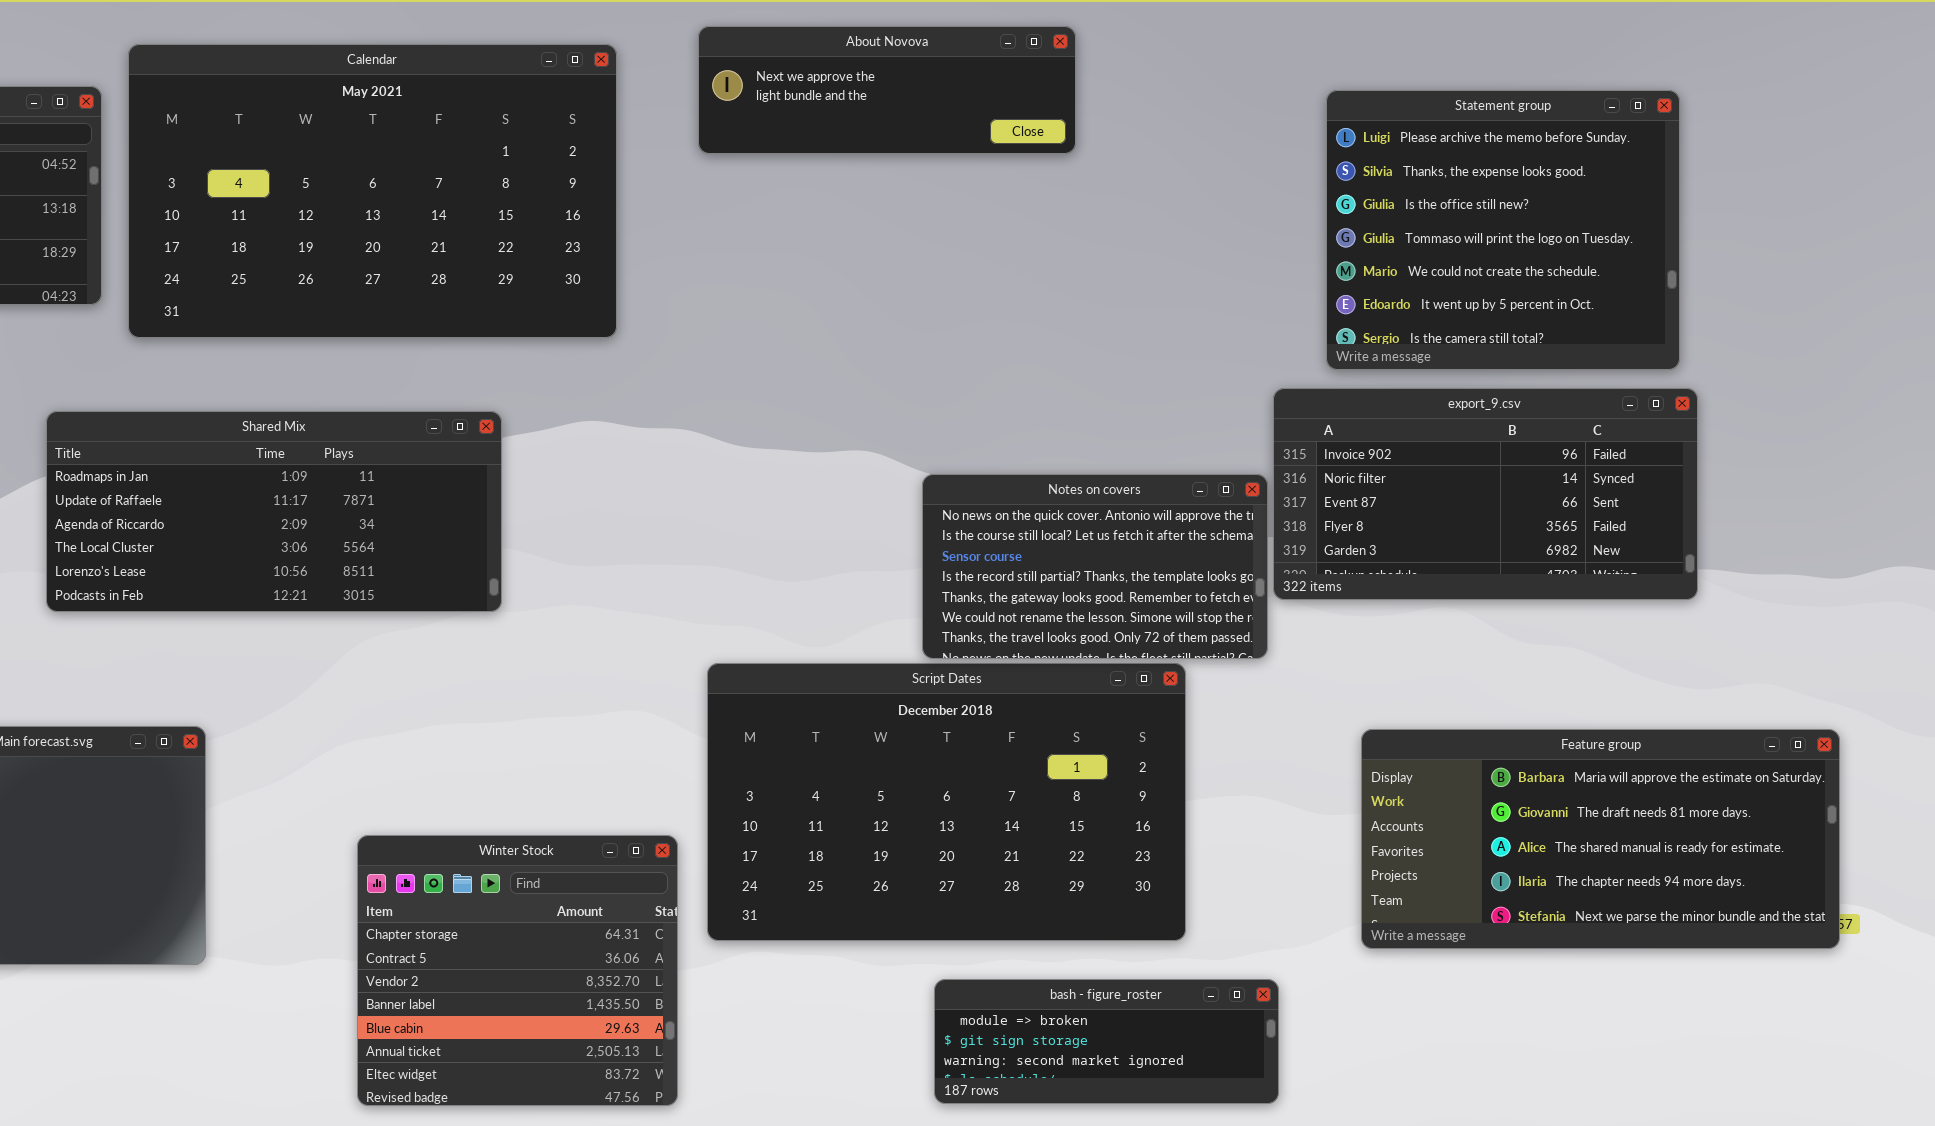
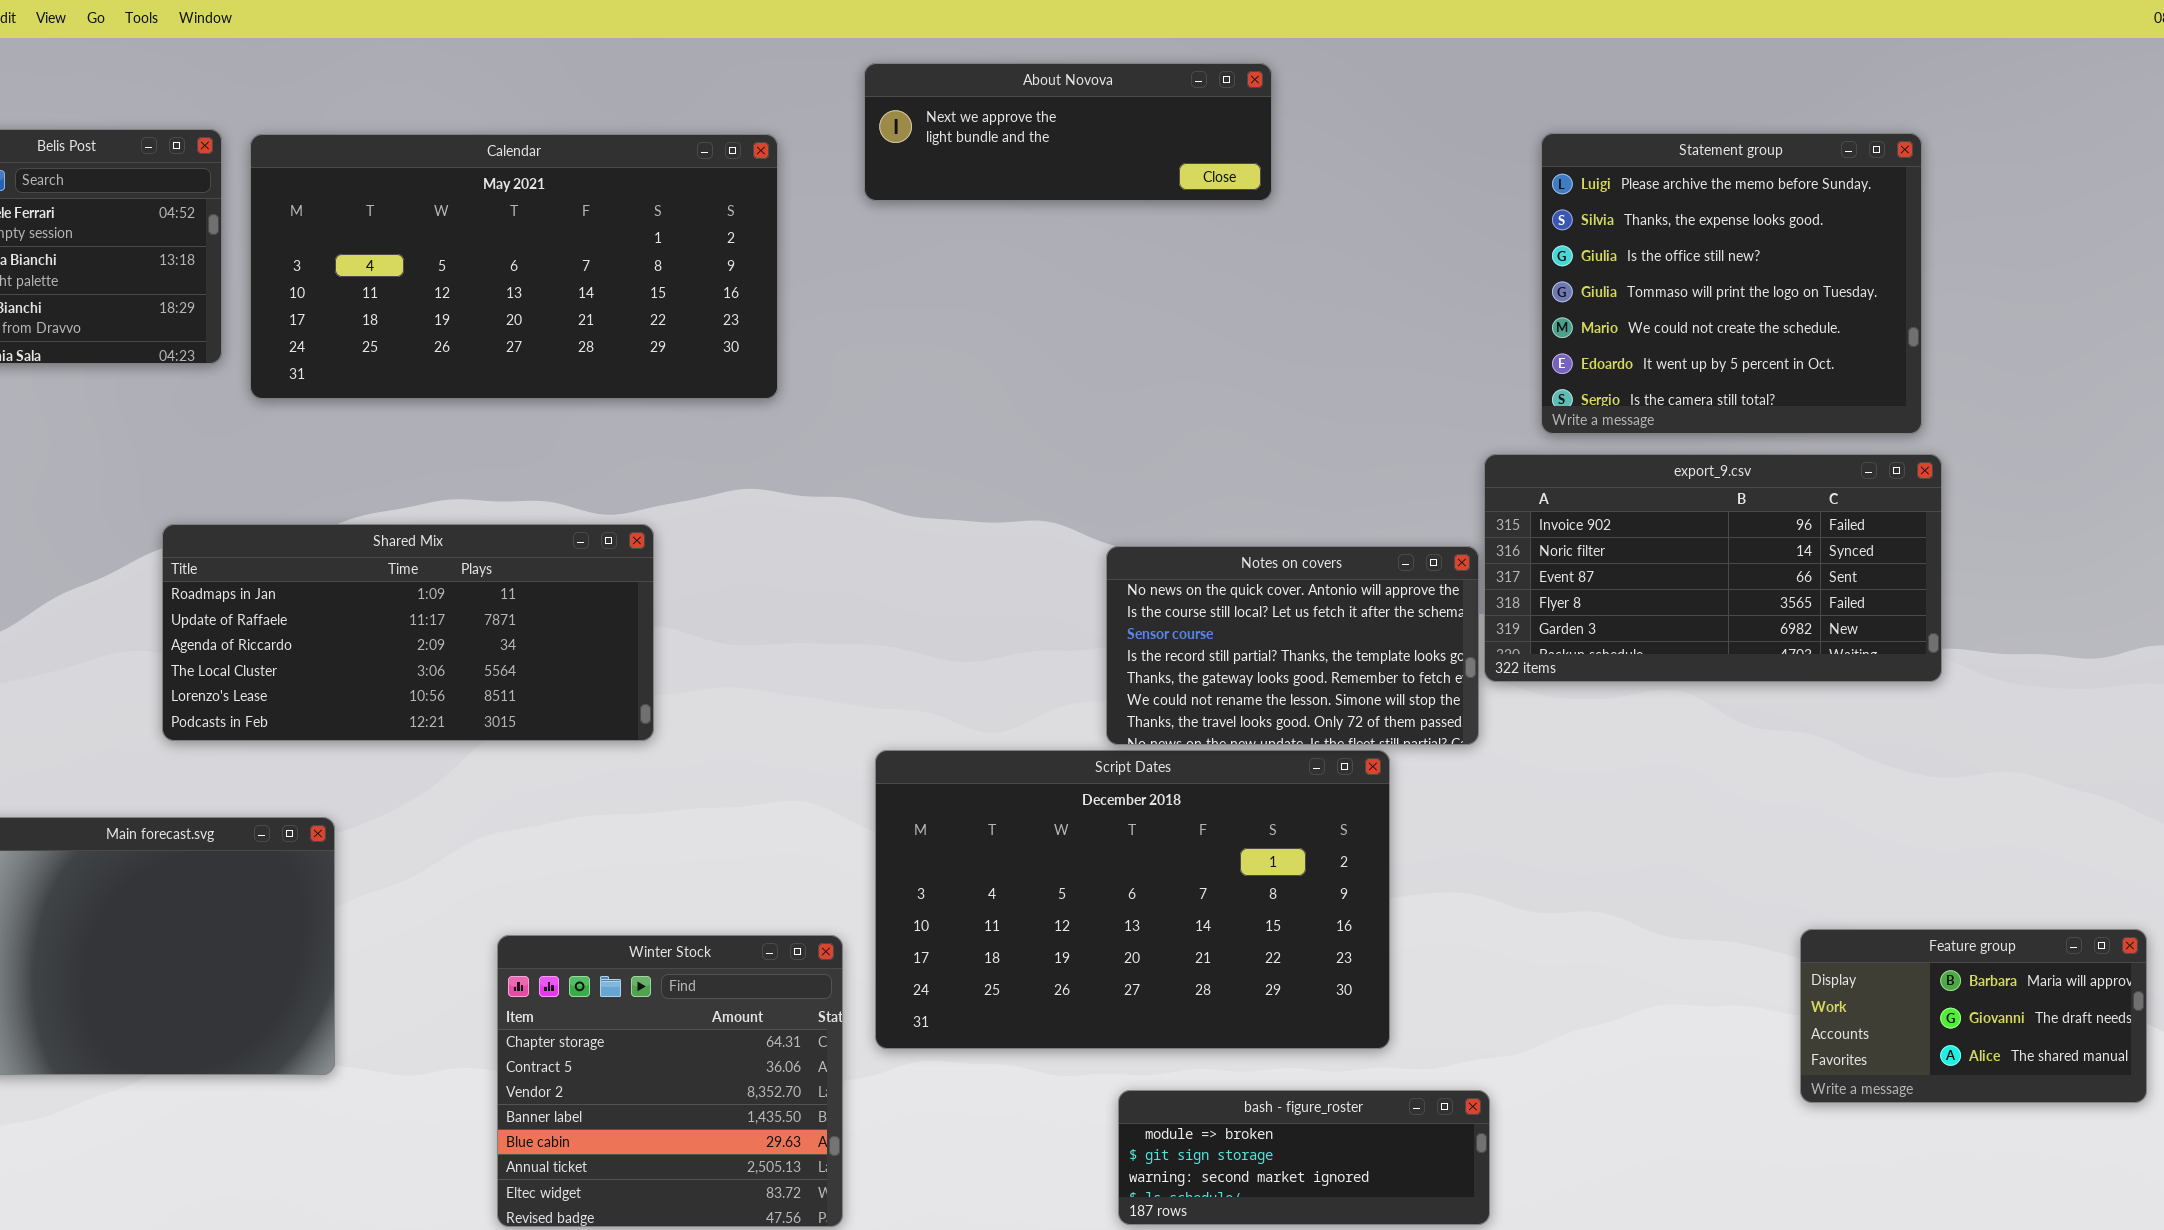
Calendar: [128,44,617,338] -> [250,134,778,399], resized
Shared Mix: [46,411,502,612] -> [162,524,654,741], moved
Feature group: [1361,729,1840,949] -> [1800,929,2147,1103], moved, resized

